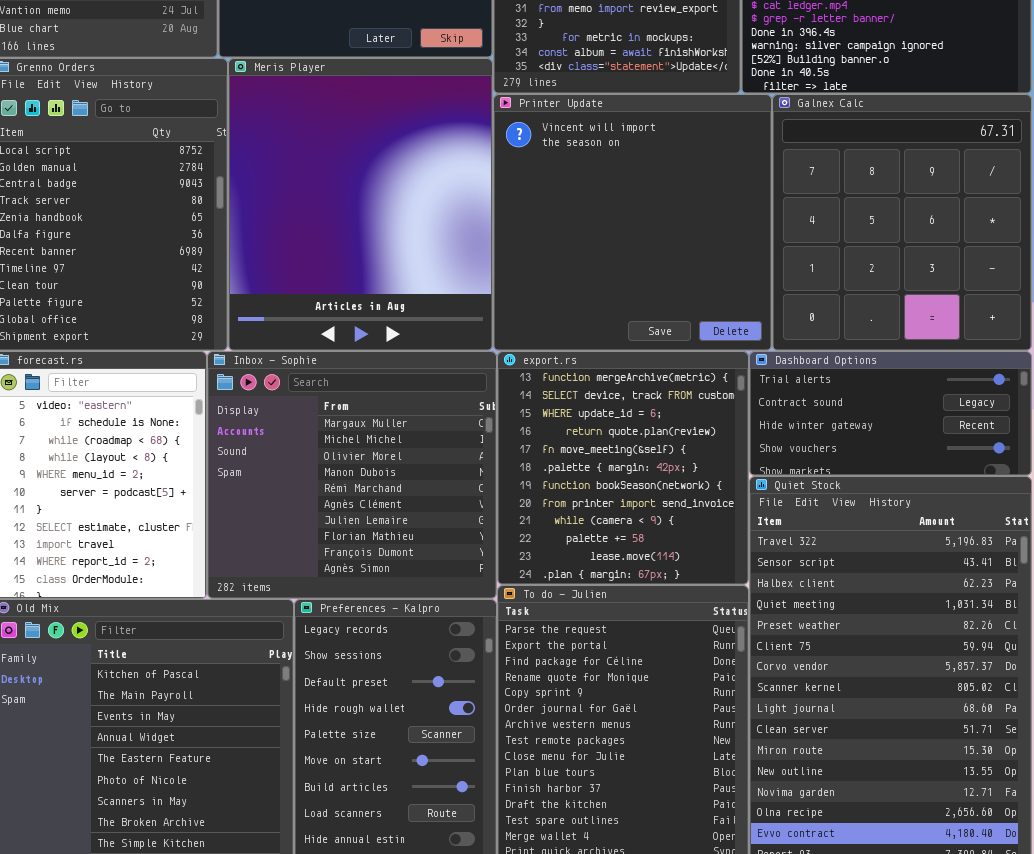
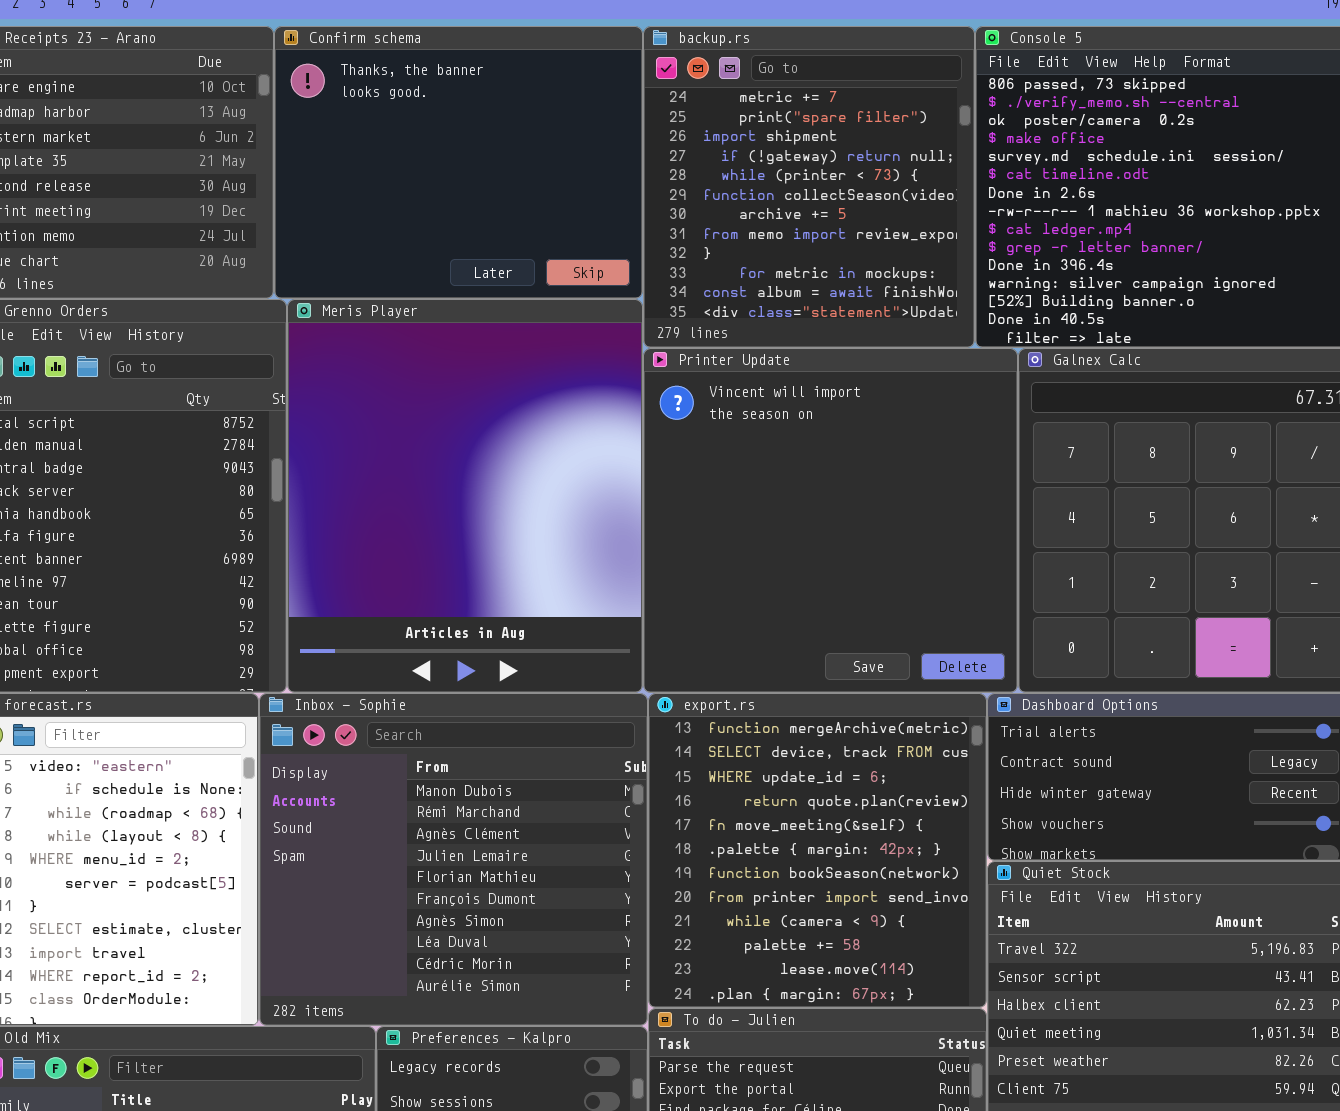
Inbox - Sophie: [207,351,497,599] -> [259,693,648,1026], scrolled down 3 rows

